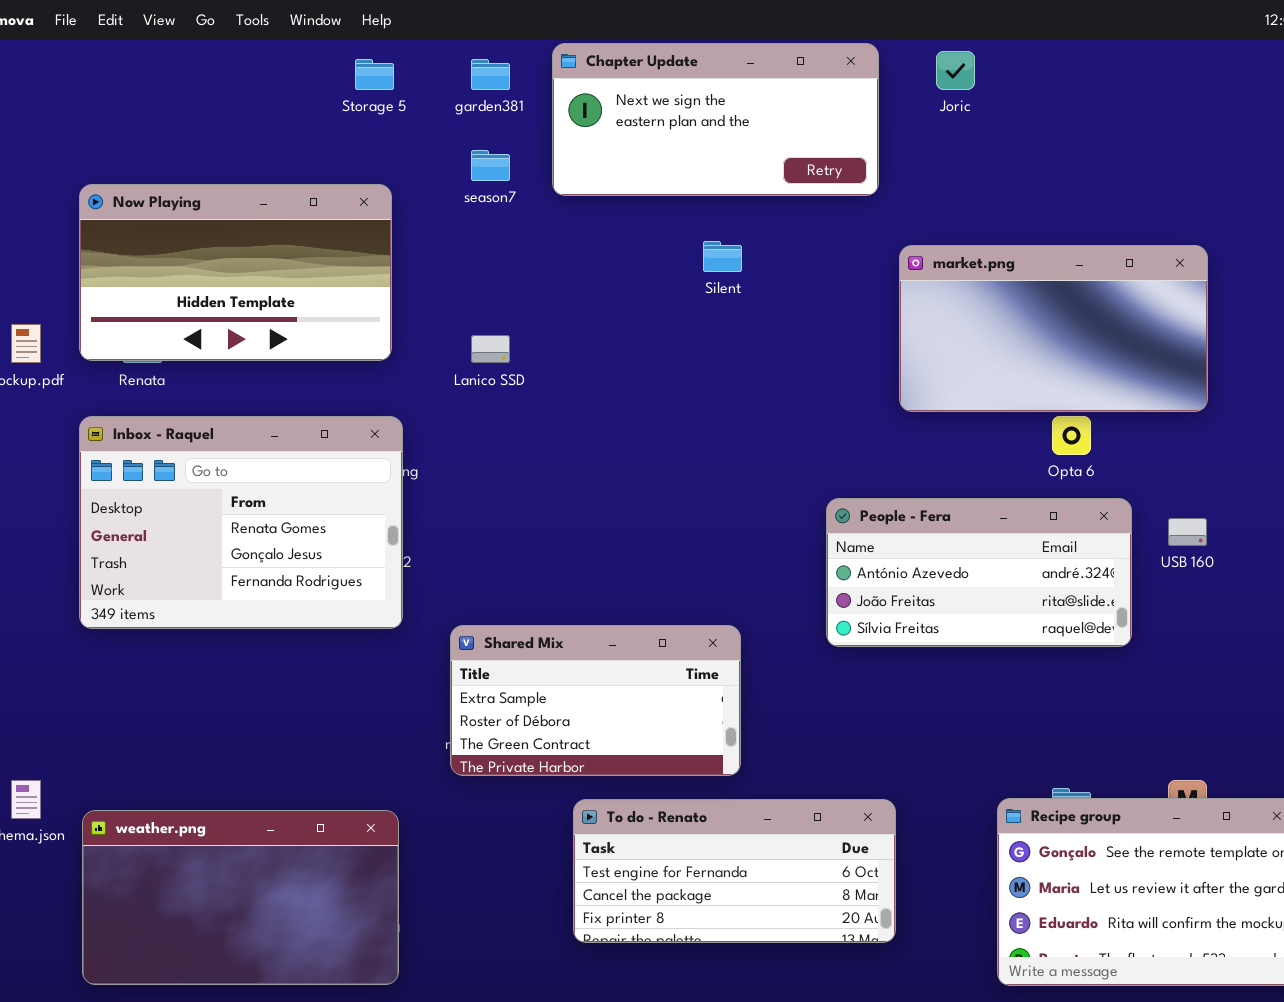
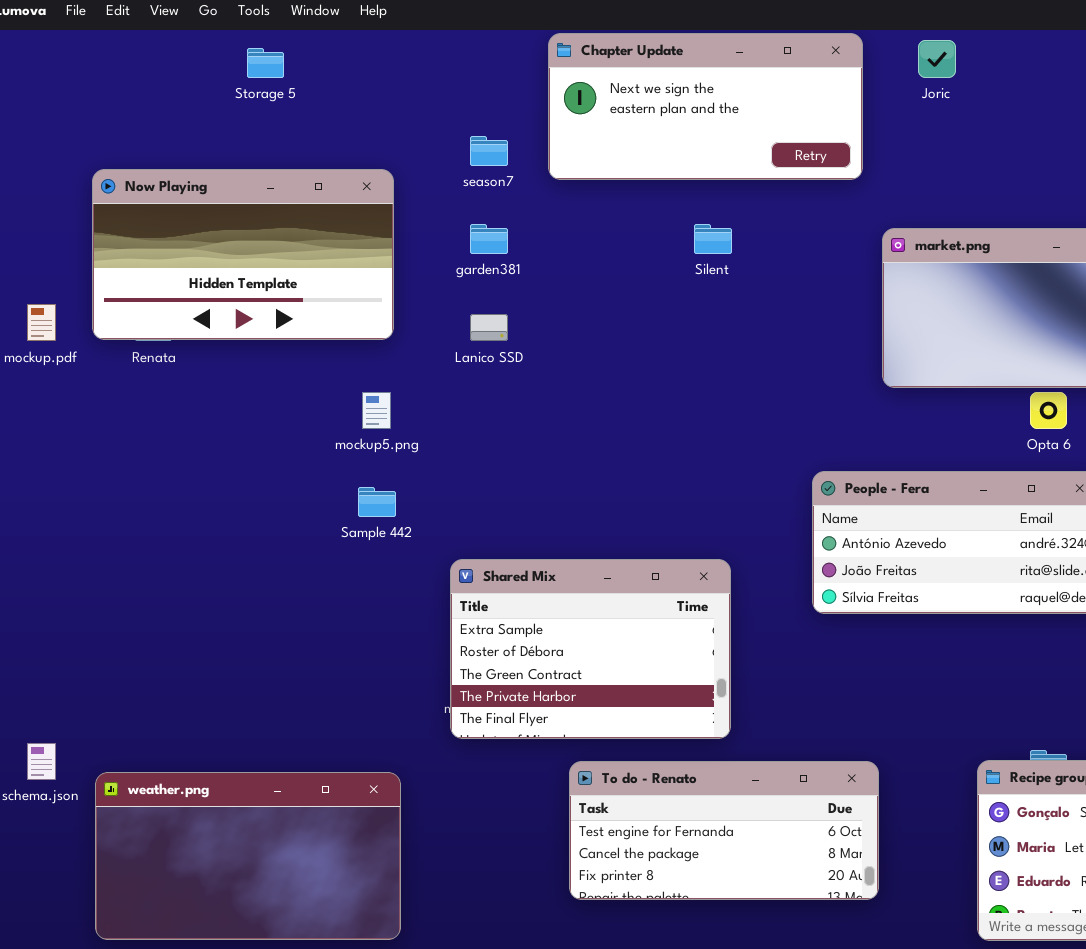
Storage 5: [355,59,394,90] -> [247,48,284,78], moved
garden381: [471,59,510,90] -> [470,224,508,254], moved
Inbox - Raquel: [79,416,403,629] -> none, closed
Shared Mix: [450,625,741,776] -> [450,559,731,739], resized

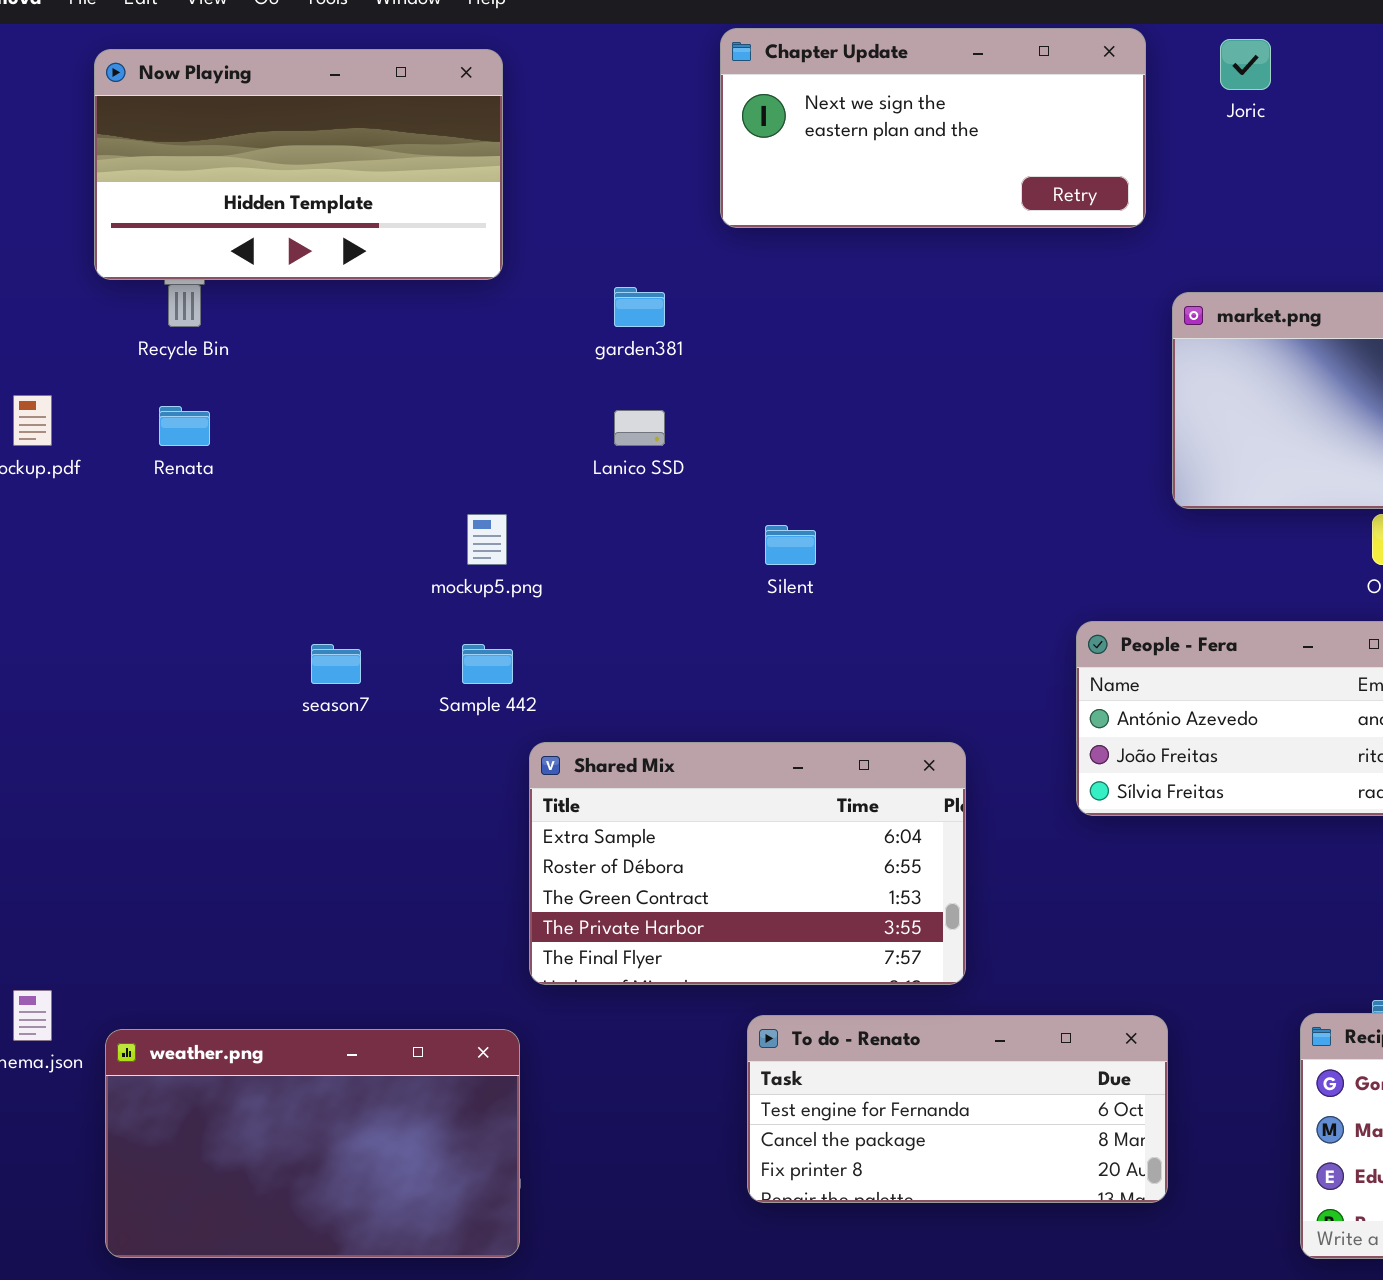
season7: [470,136,508,166] -> [311,644,361,684], moved
Now Playing: [92,169,394,340] -> [94,49,503,280], moved
Silent: [694,224,732,254] -> [765,525,816,565], moved
Shared Mix: [450,559,731,739] -> [529,742,966,985], resized

